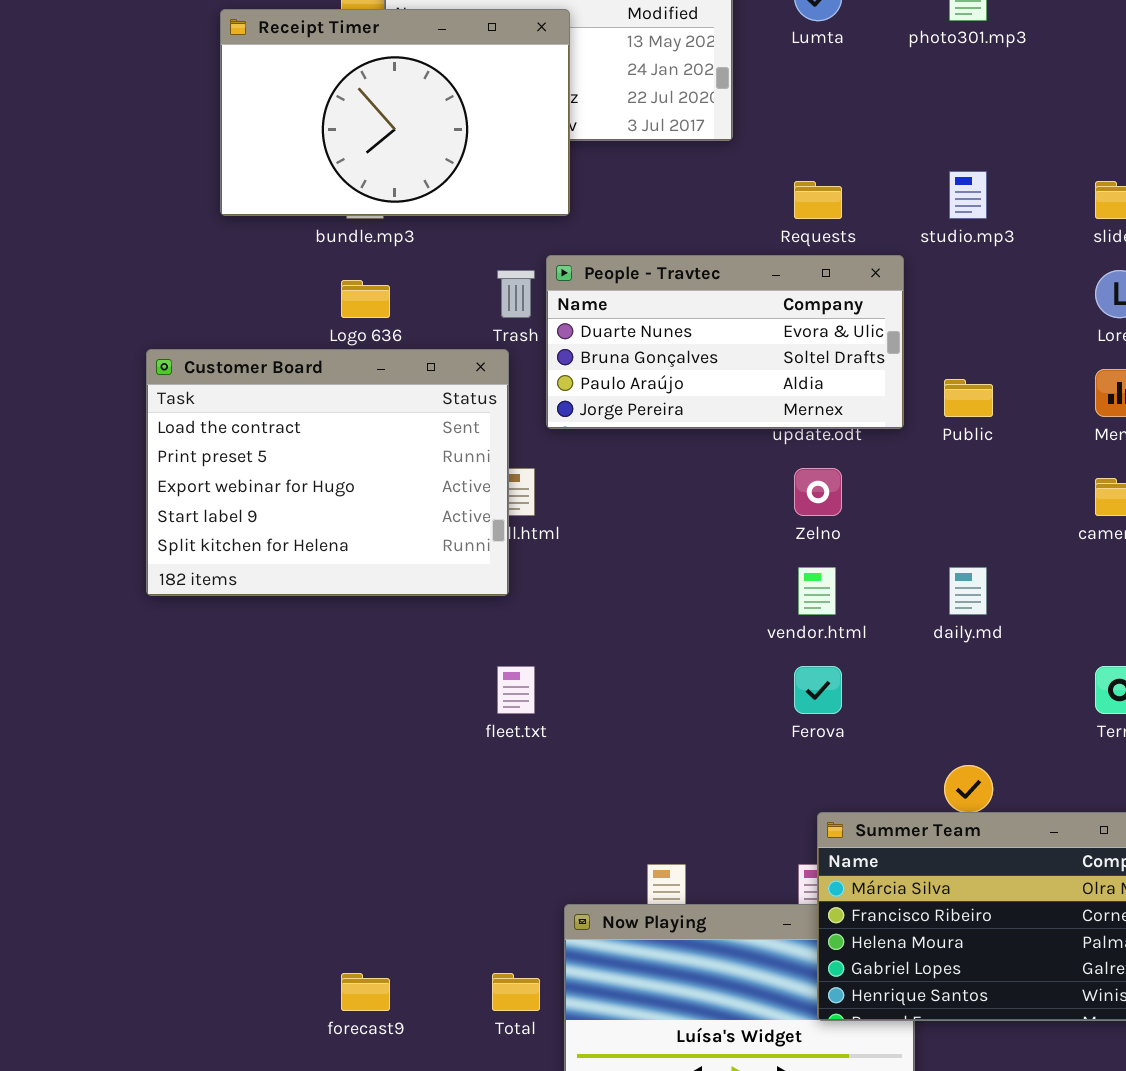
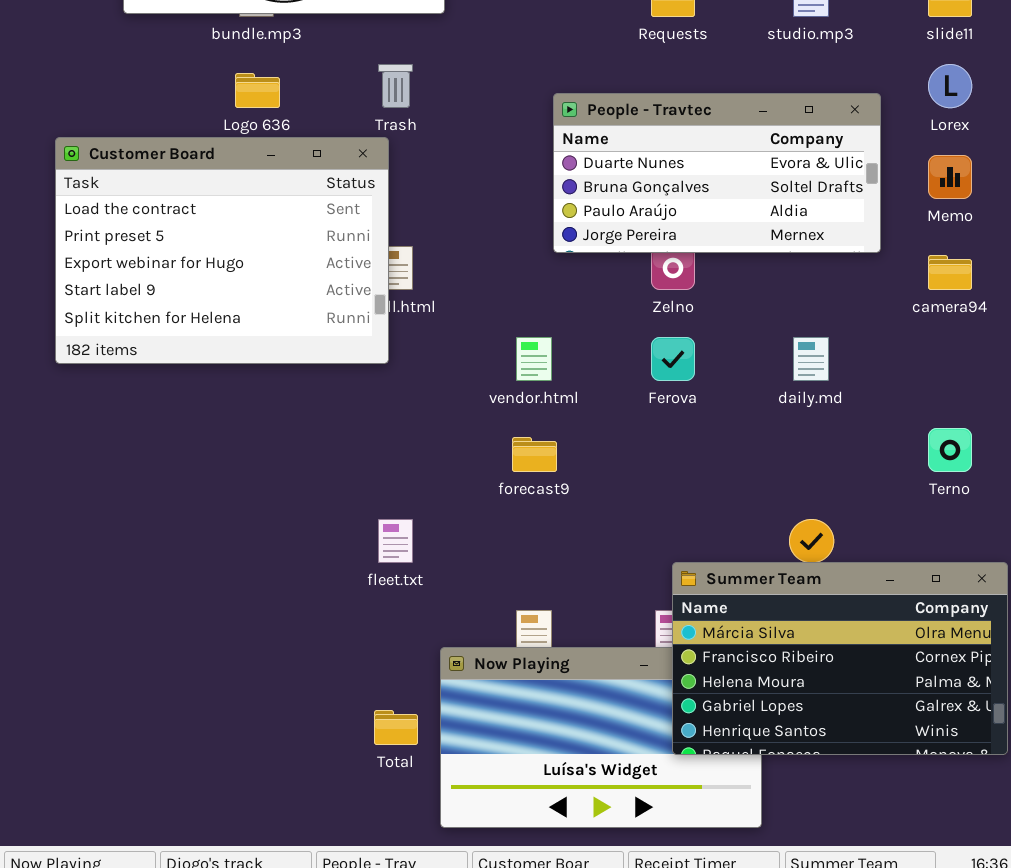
People - Travtec: [546,255,904,429] -> [553,93,881,253], moved
vendor.html: [798,567,836,615] -> [516,337,552,381], moved
fleet.txt: [497,666,535,714] -> [378,519,413,563], moved
Ferova: [794,666,842,714] -> [651,337,695,381], moved
forecast9: [341,973,390,1011] -> [512,437,557,472], moved

